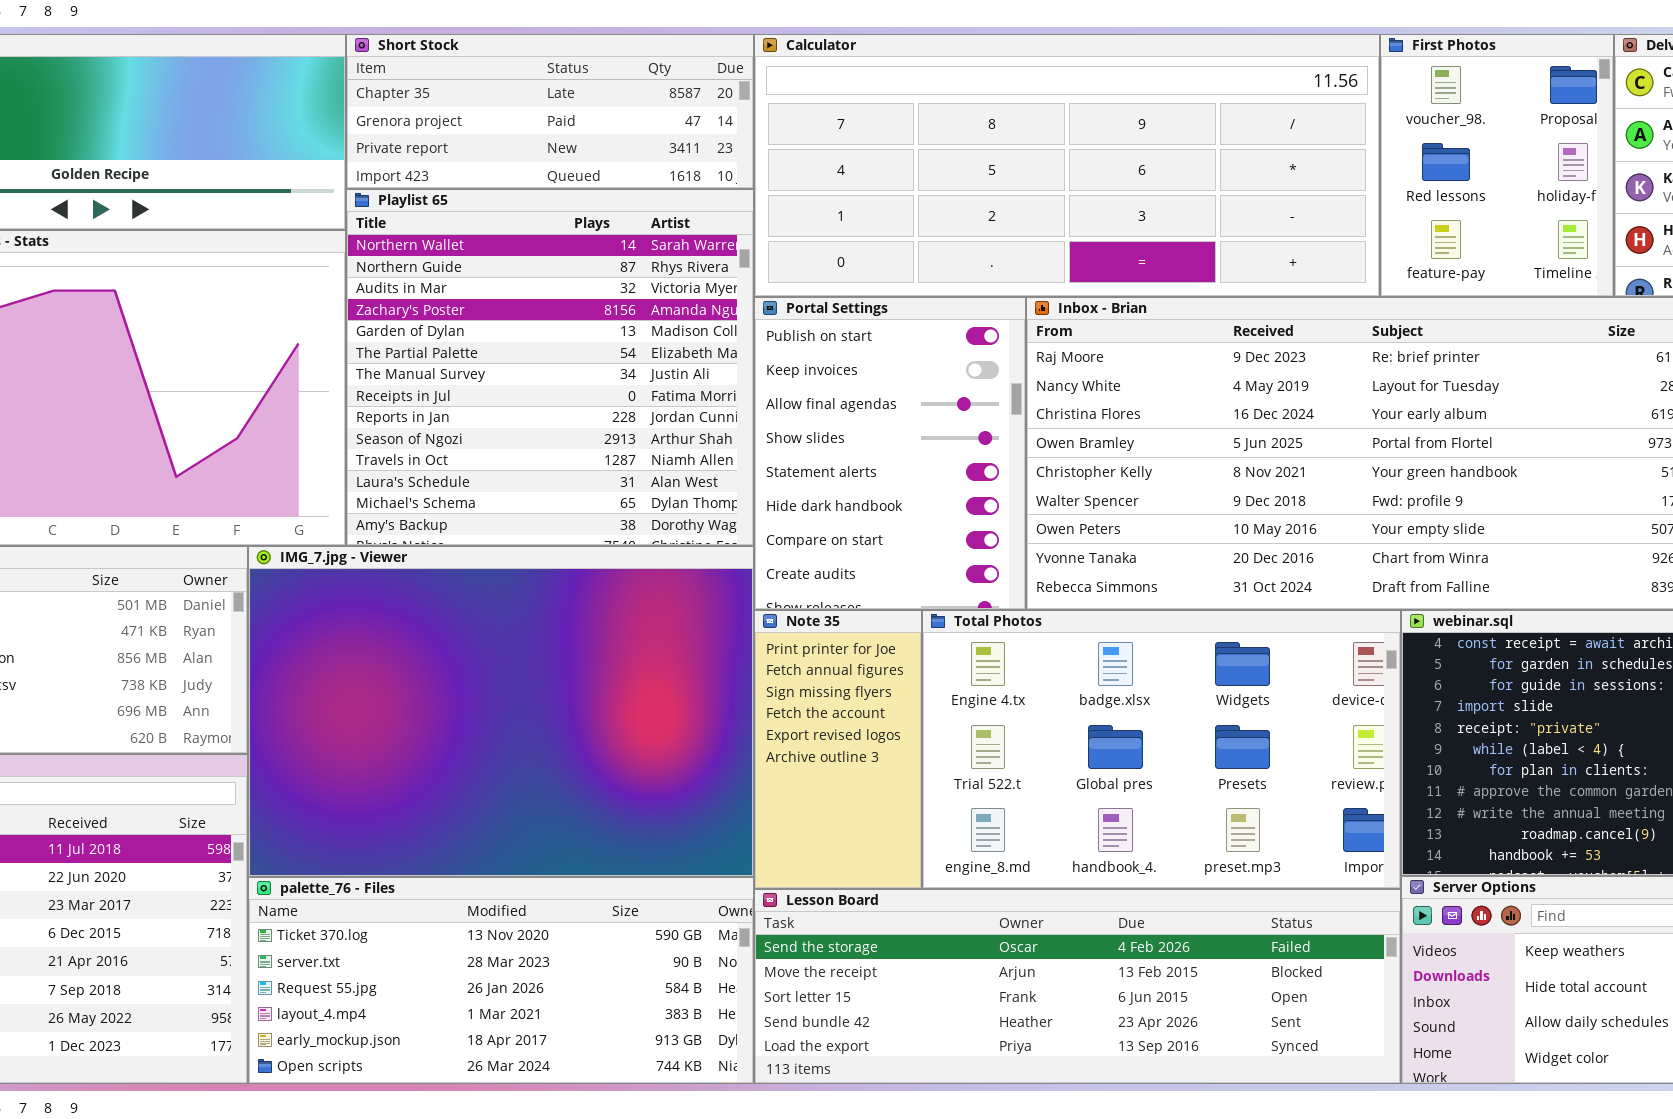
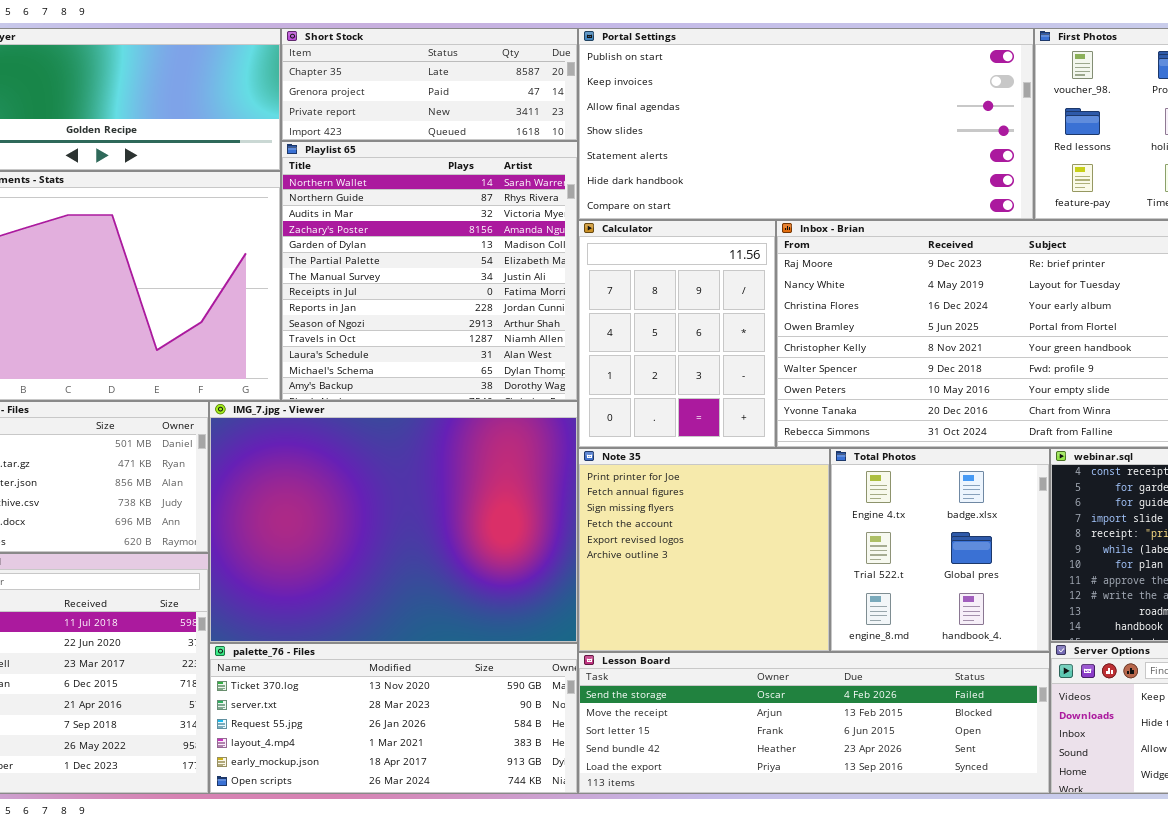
Calculator: [754,34,1380,297] -> [578,220,776,448], moved, resized
Portal Settings: [754,297,1026,610] -> [578,28,1034,220], moved, resized
Note 35: [754,610,922,889] -> [578,448,830,652], resized
Total Photos: [922,610,1401,889] -> [830,448,1050,652], resized

